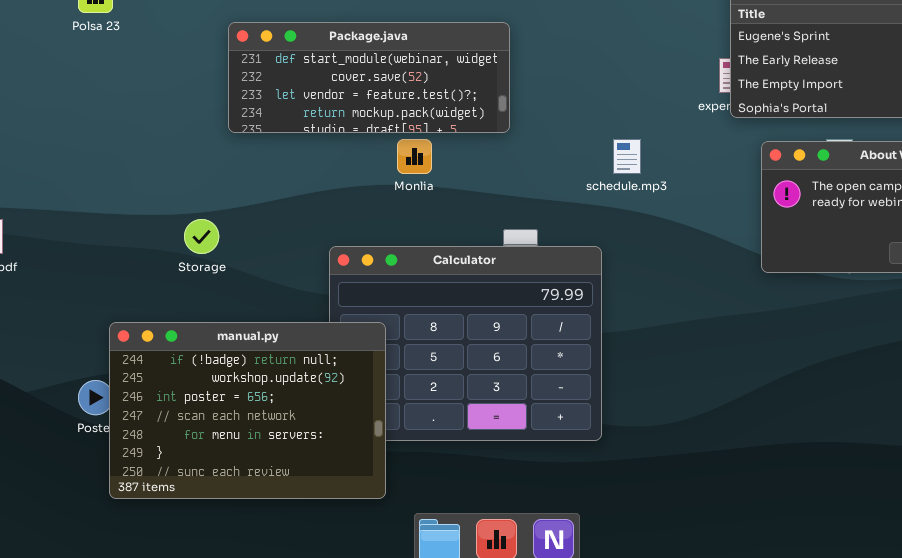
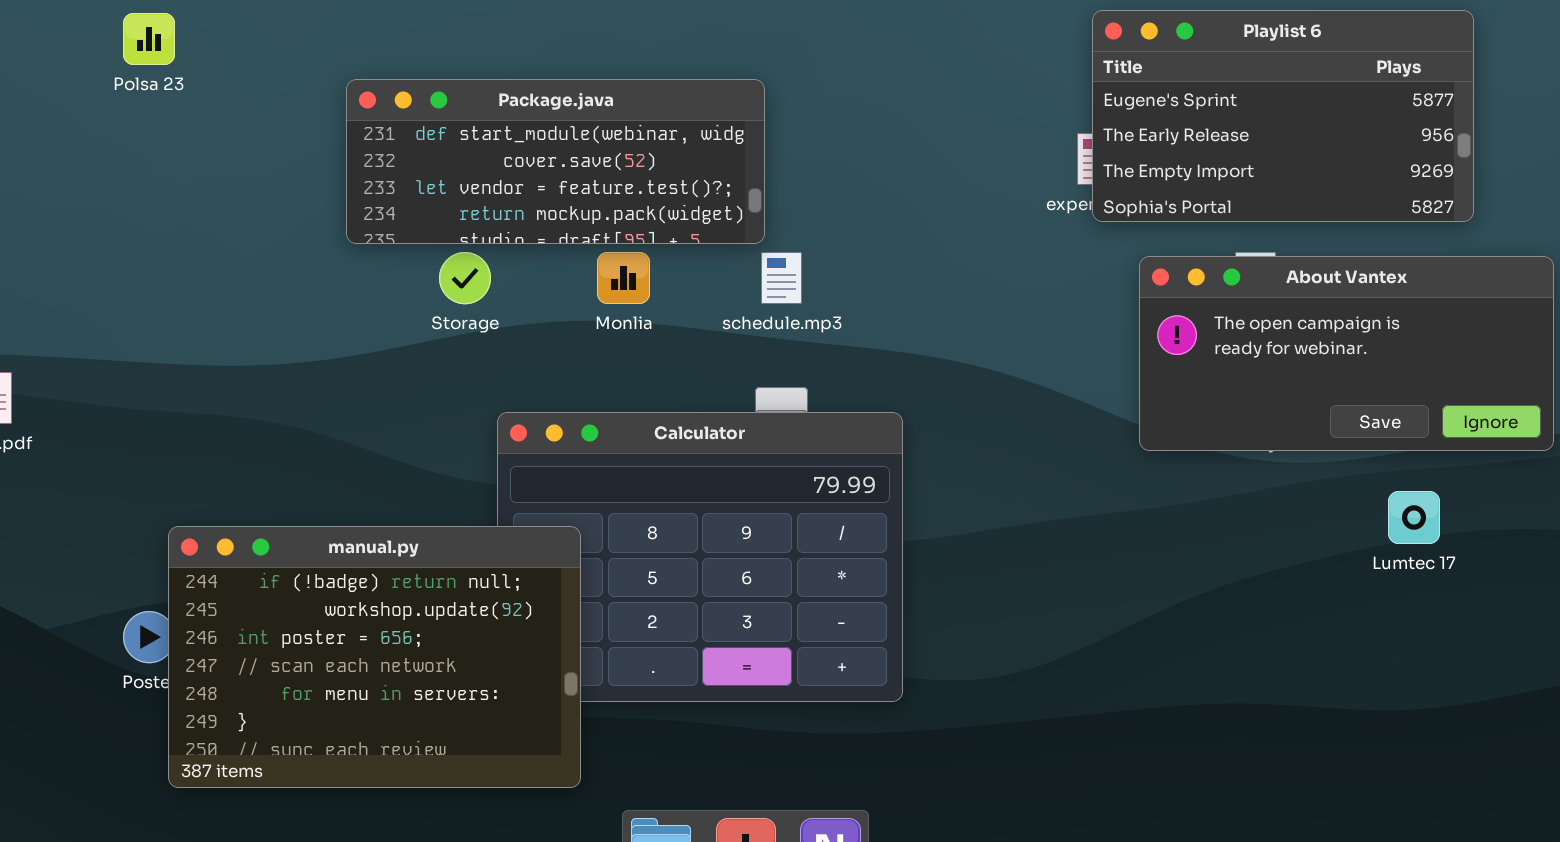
schedule.mp3: [613,139,641,174] -> [761,252,802,304], moved
Storage: [184,219,219,254] -> [439,252,491,304], moved

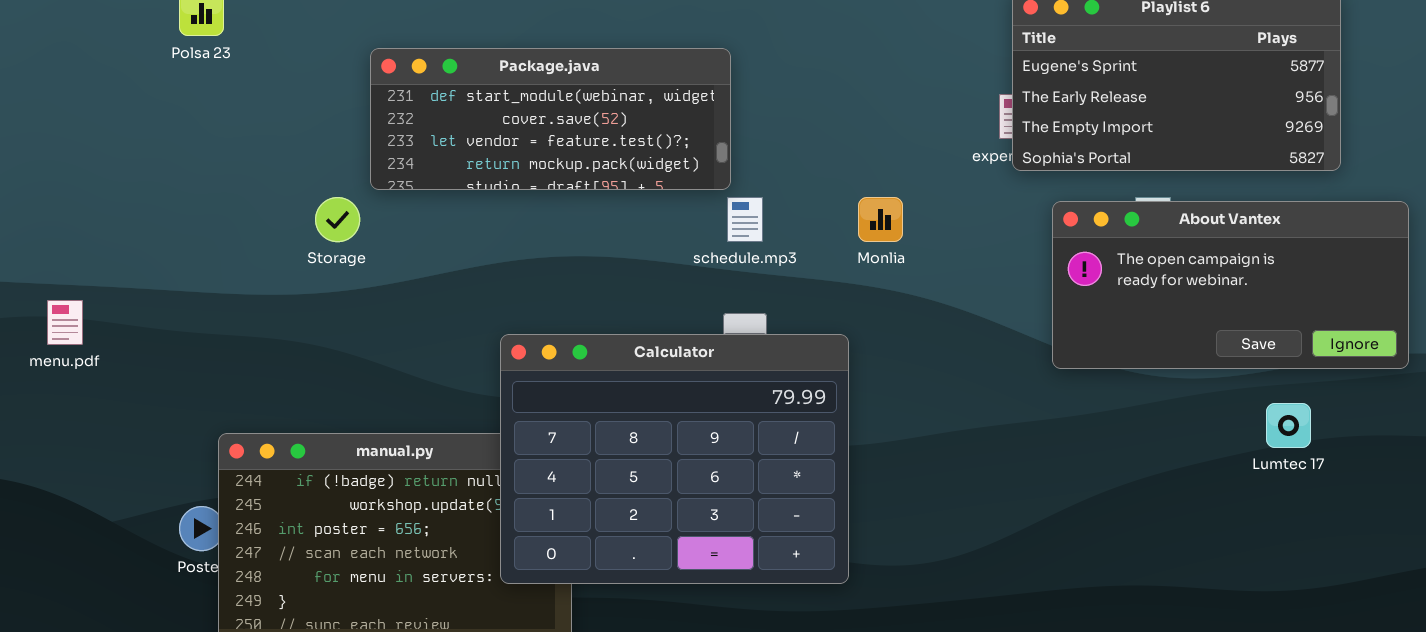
Storage: [439,252,491,304] -> [315,197,360,242], moved
Monlia: [597,252,650,304] -> [858,197,903,242], moved
Calculator: [497,412,903,702] -> [500,334,849,584], raised

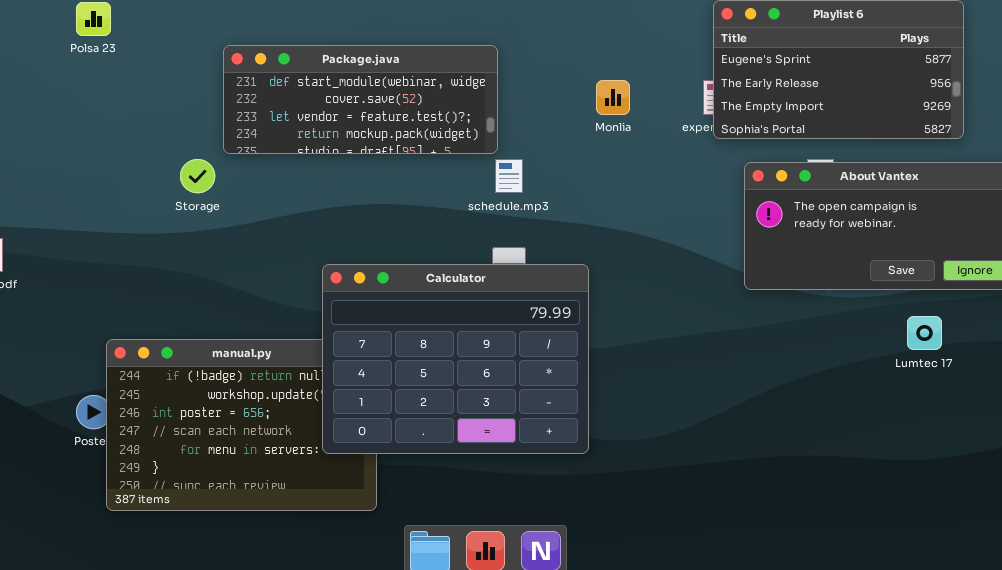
Monlia: [858,197,903,242] -> [596,80,630,115], moved

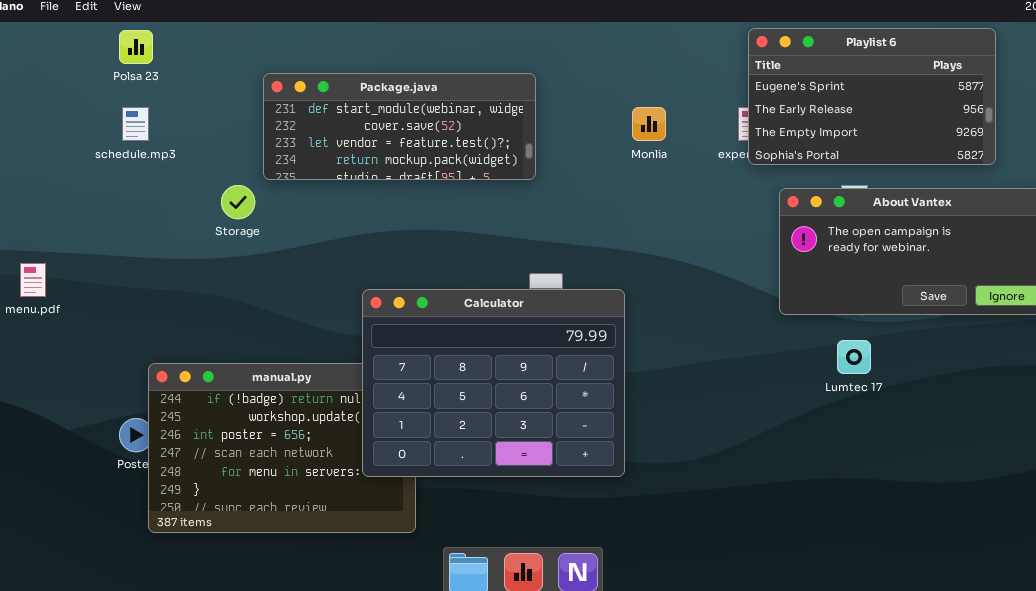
schedule.mp3: [495,159,523,193] -> [122,107,149,141], moved
Lumtec 17: [907,316,942,350] -> [837,340,871,374], moved

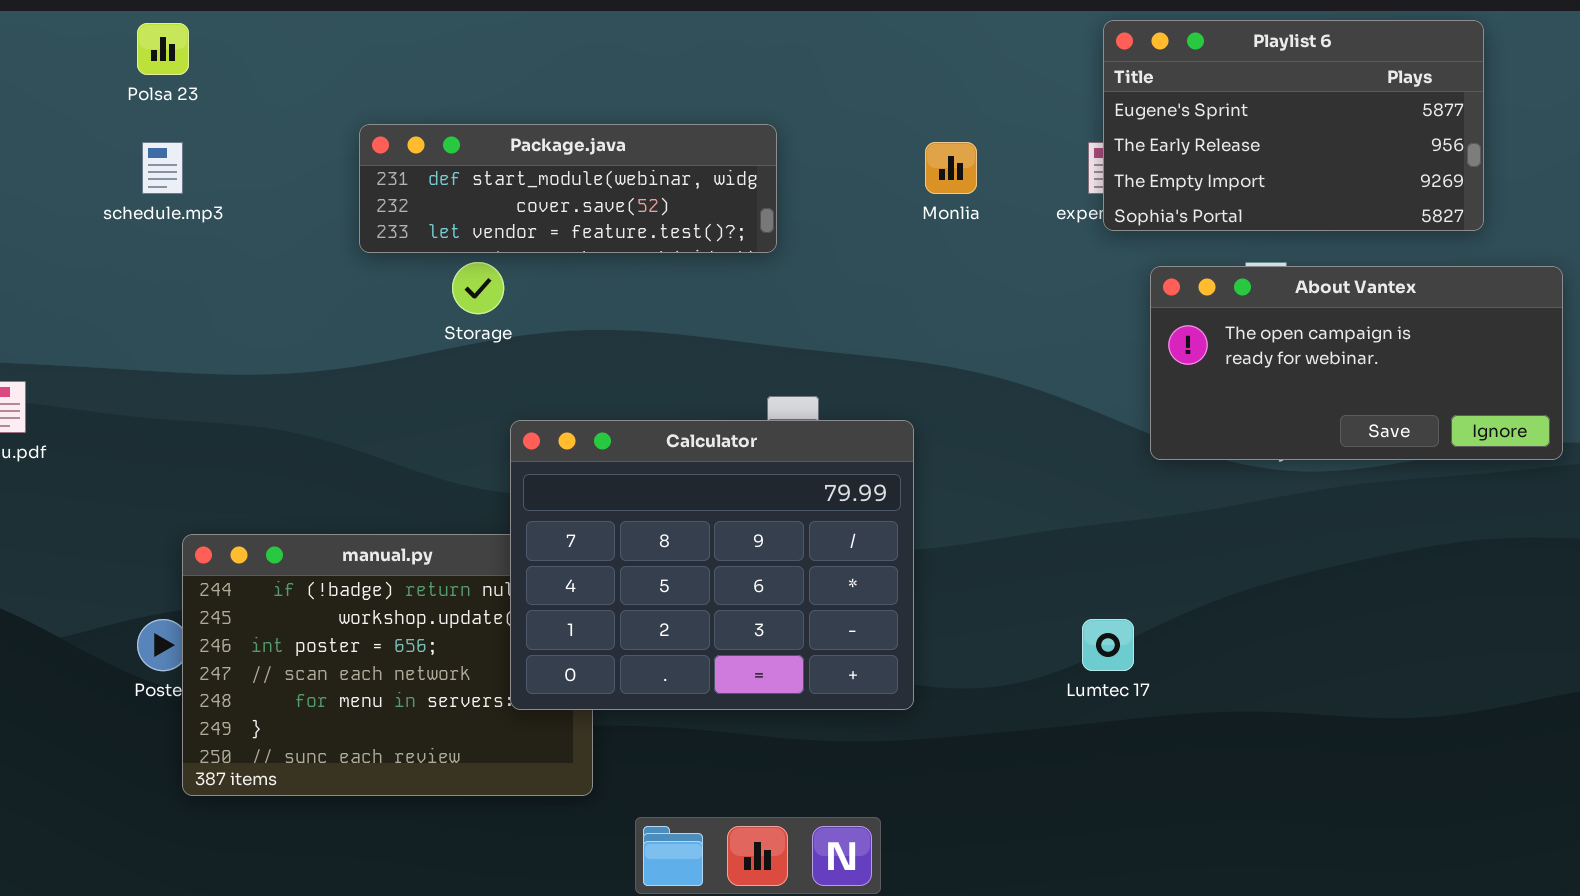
Package.java: [263,73,536,180] -> [359,124,777,253], resized
Storage: [221,185,255,219] -> [452,262,504,314], moved
Lumtec 17: [837,340,871,374] -> [1082,619,1134,671], moved

